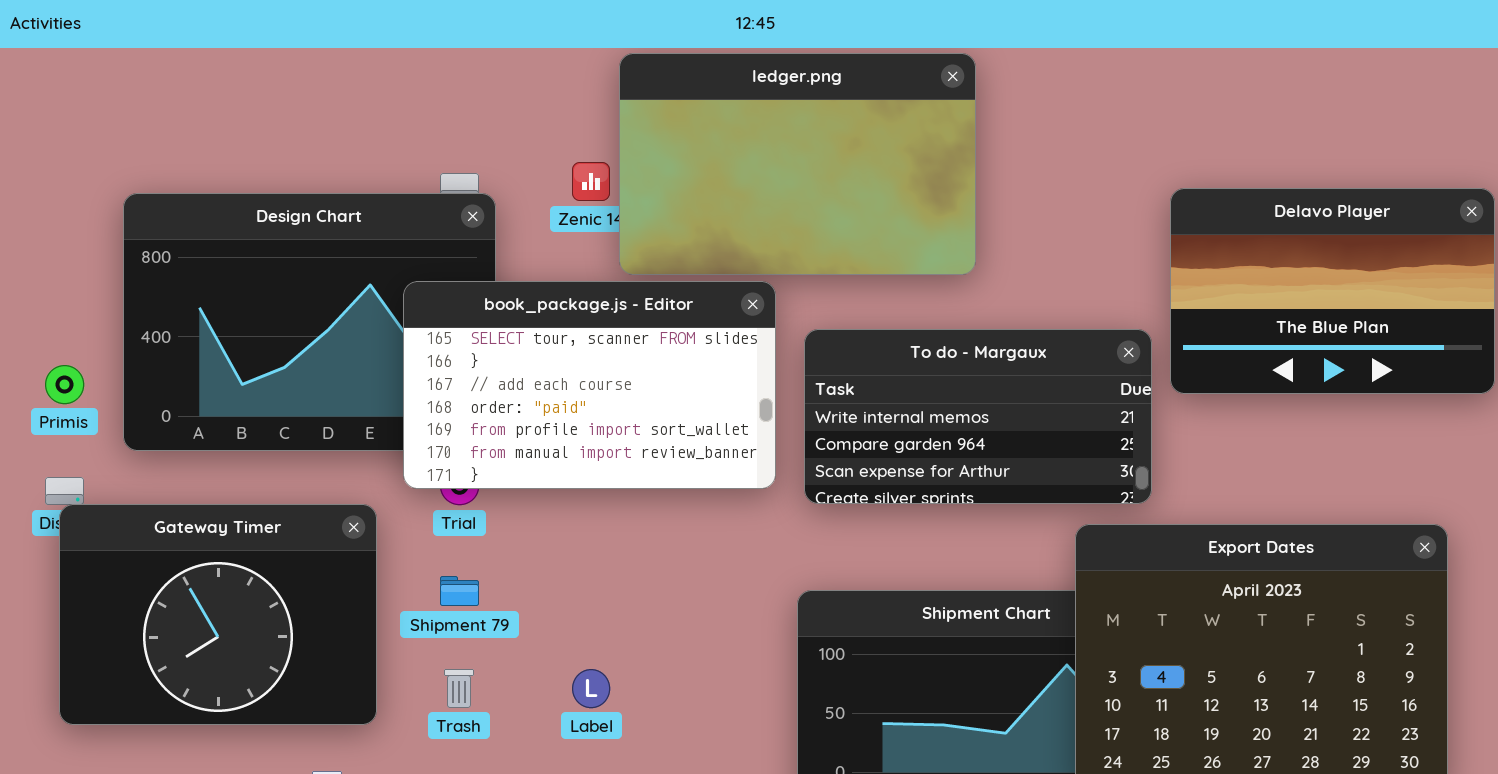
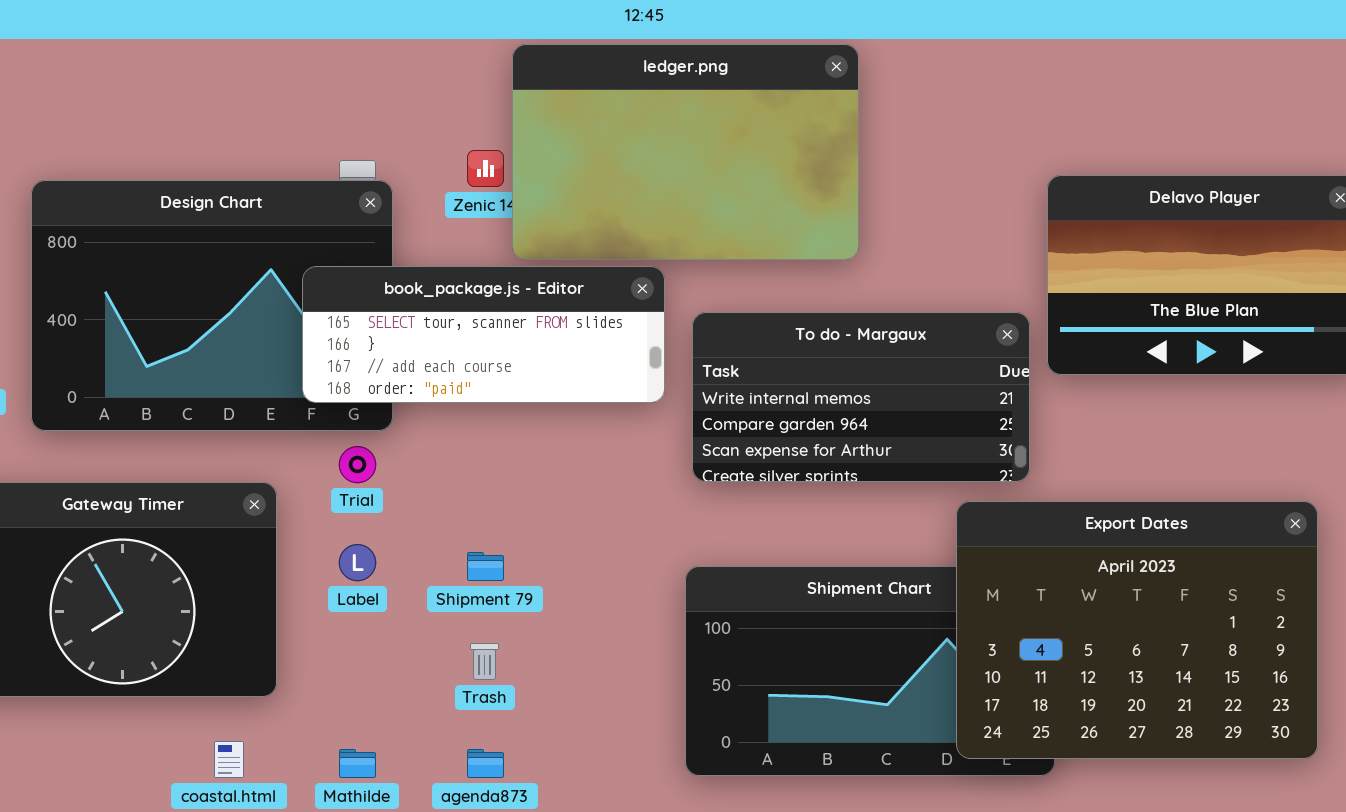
book_package.js - Editor: [403,281,776,489] -> [302,266,665,403], resized
Shipment 79: [440,576,479,606] -> [467,552,504,581], moved
Trash: [444,669,474,708] -> [470,643,499,680], moved
Label: [572,669,610,708] -> [339,544,376,581], moved

